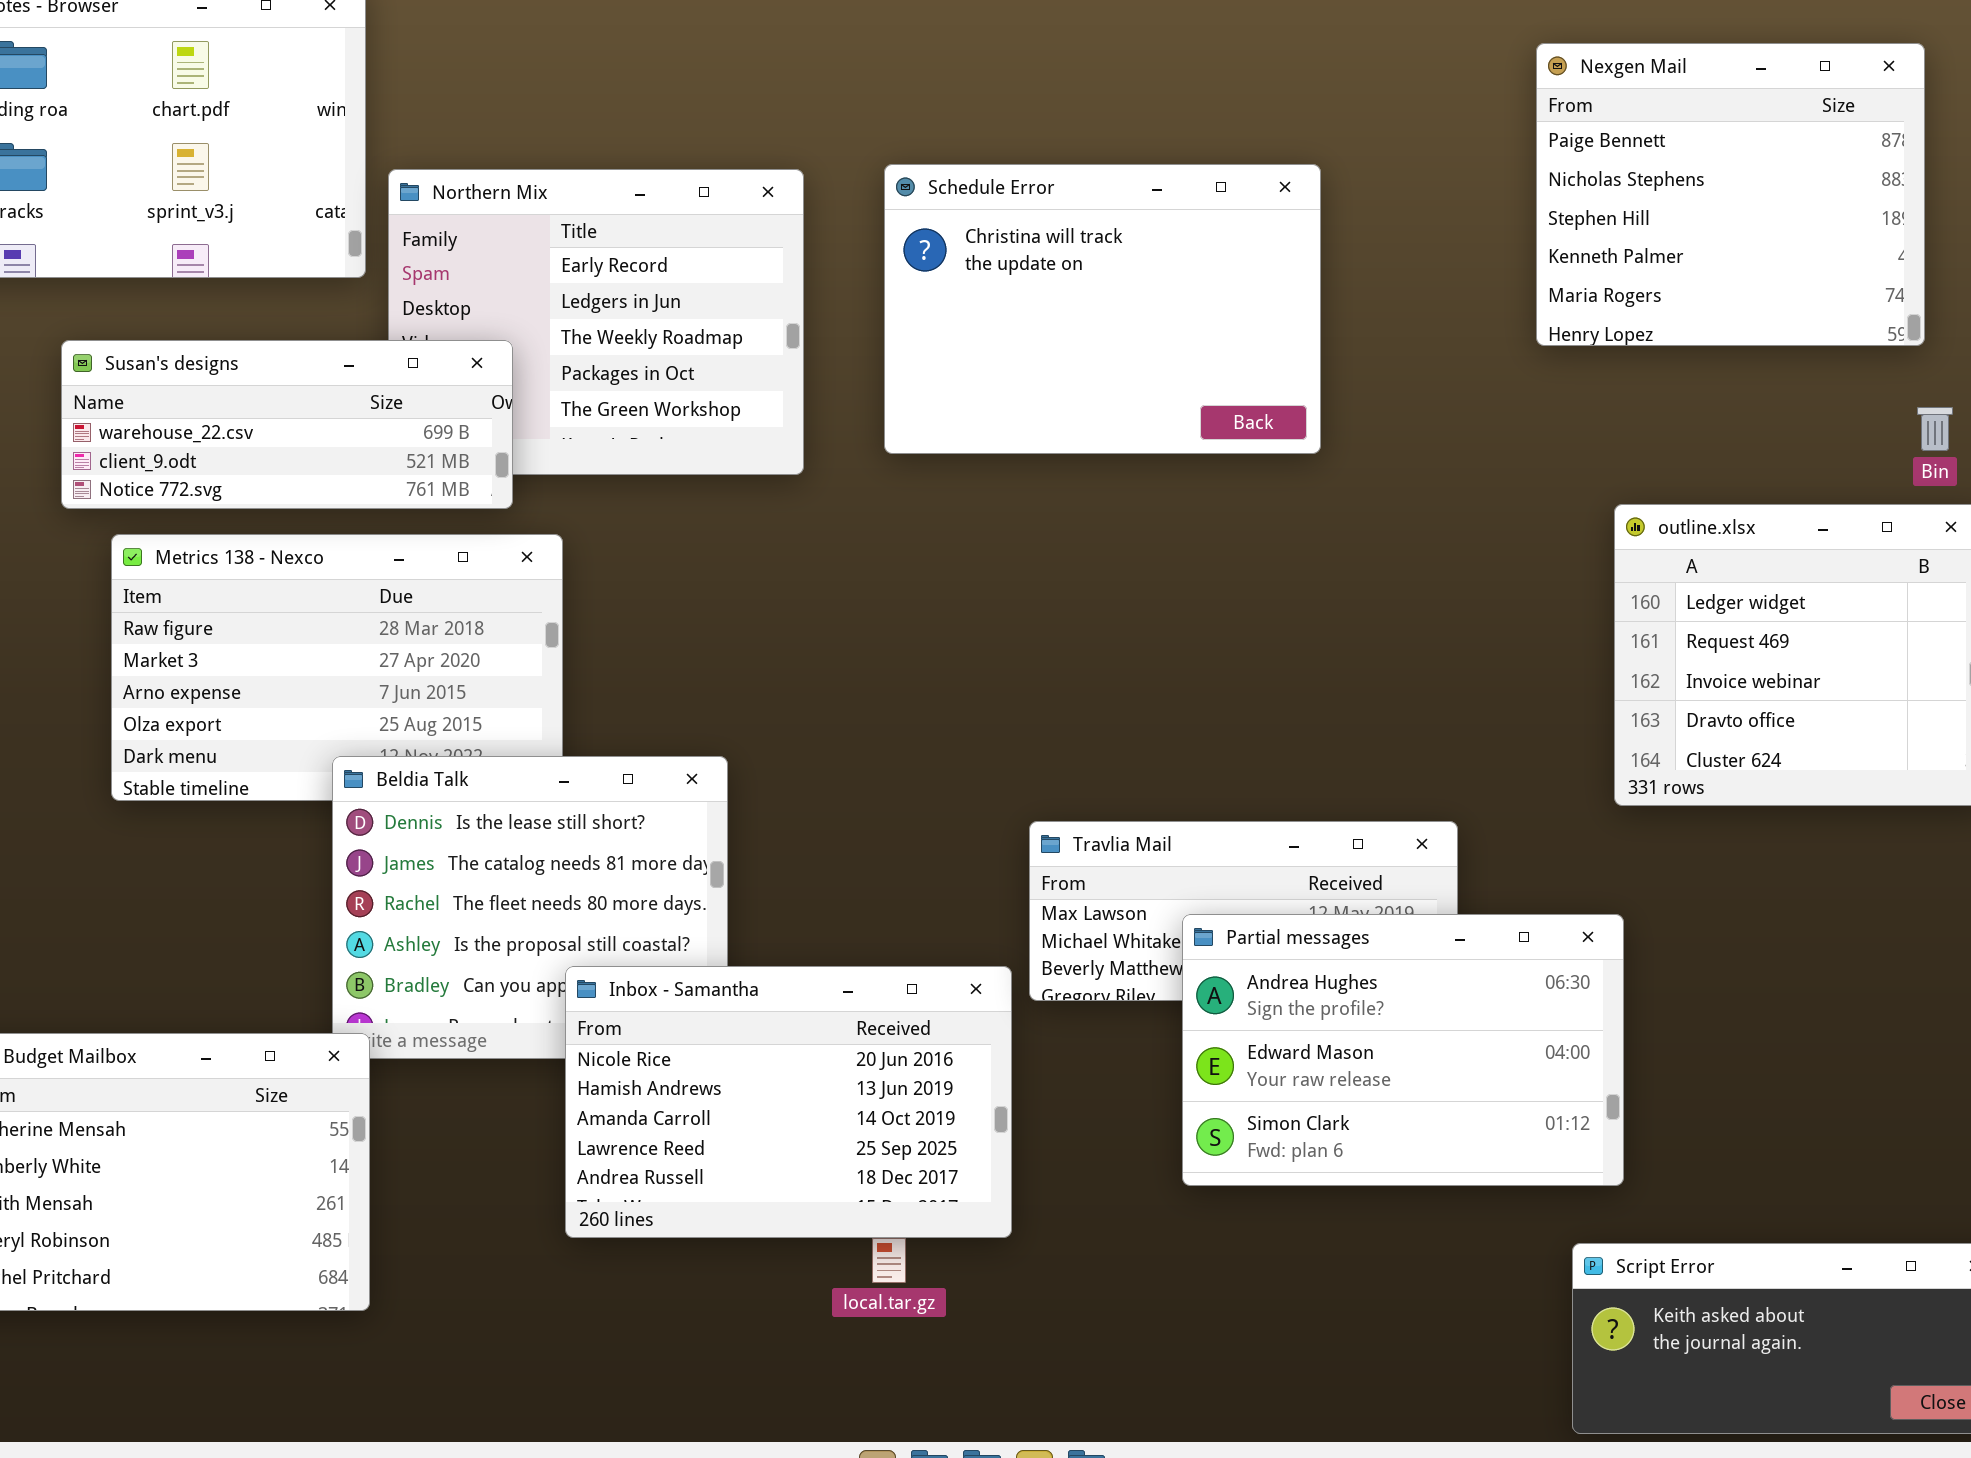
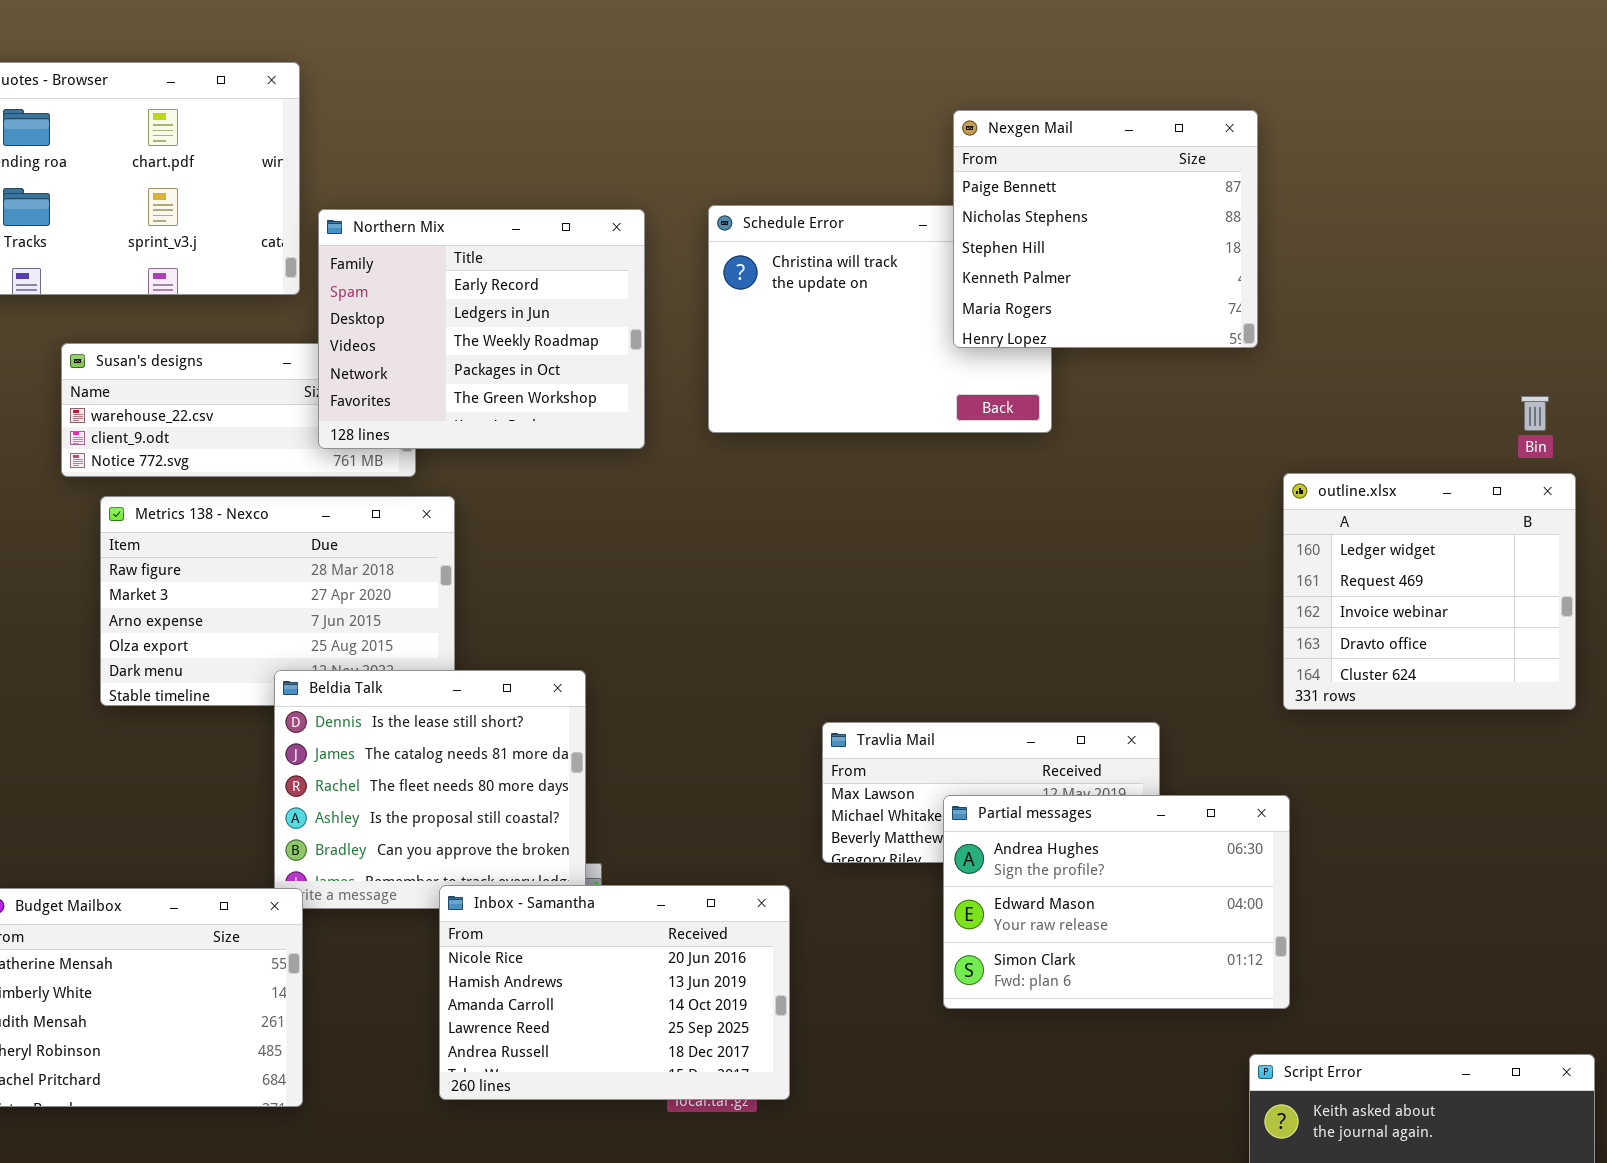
Nexgen Mail: [1536,43,1925,346] -> [953,110,1258,348], moved
Northern Mix: [388,169,804,475] -> [318,209,645,449], raised
Inbox - Samantha: [565,966,1012,1238] -> [439,885,790,1100], moved

